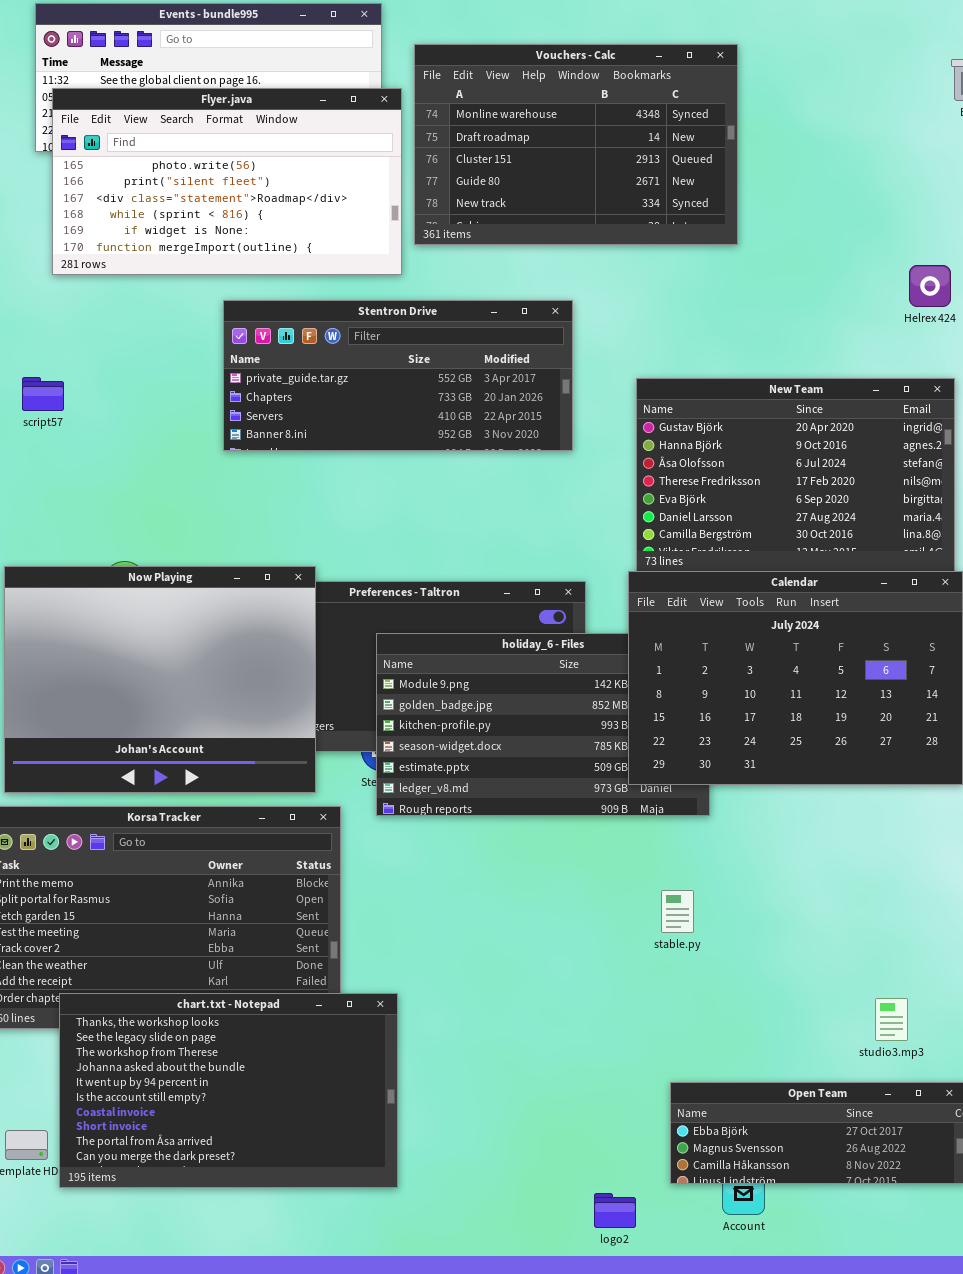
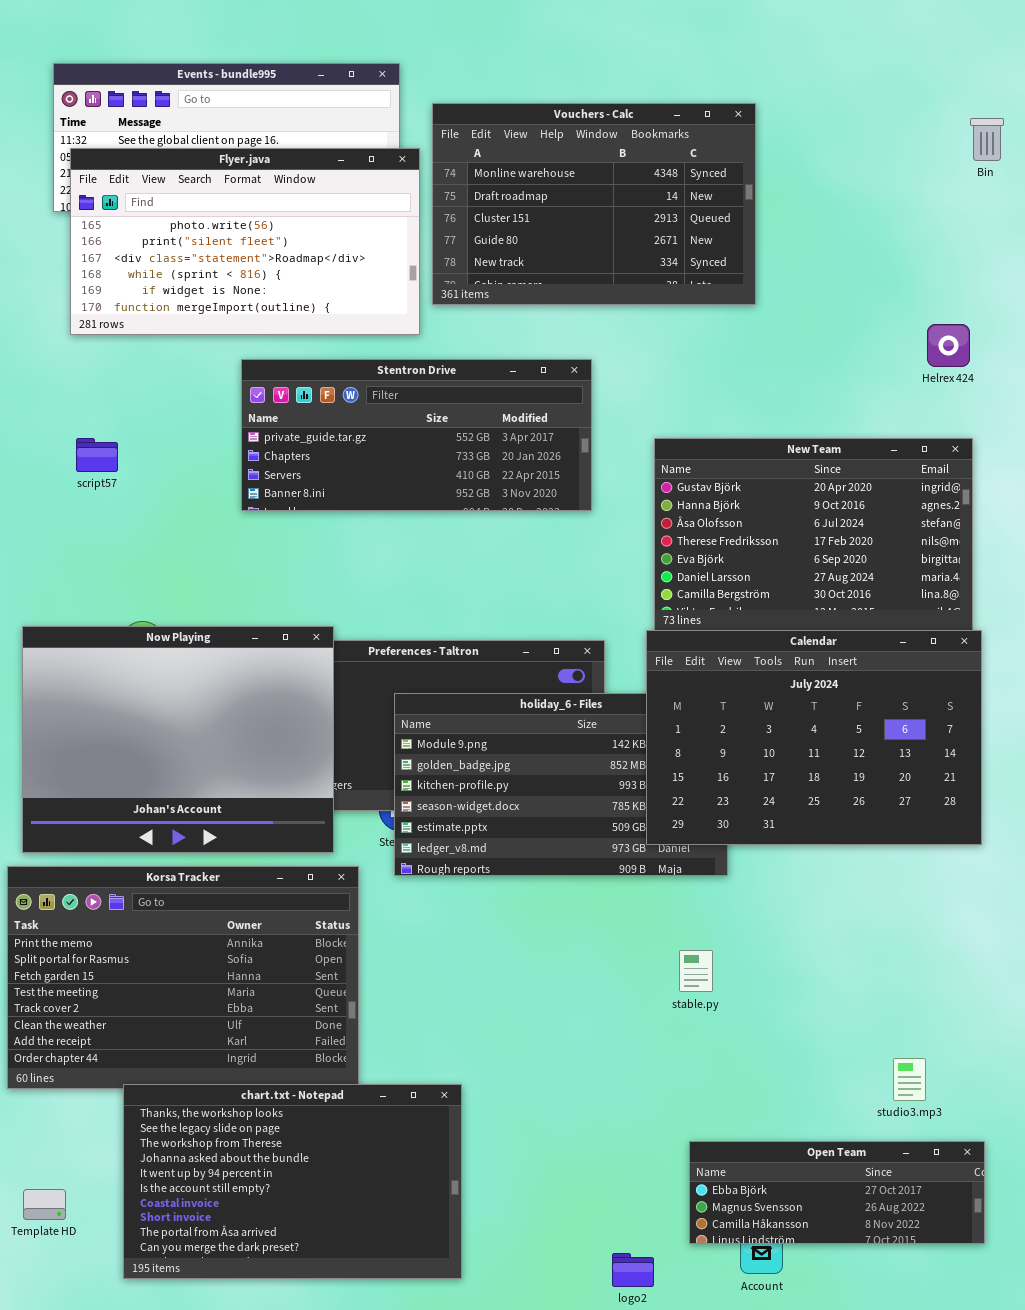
script57: [22,377,64,411] -> [76,438,118,472], moved
chart.txt - Notepad: [59,993,398,1188] -> [123,1084,462,1279], moved

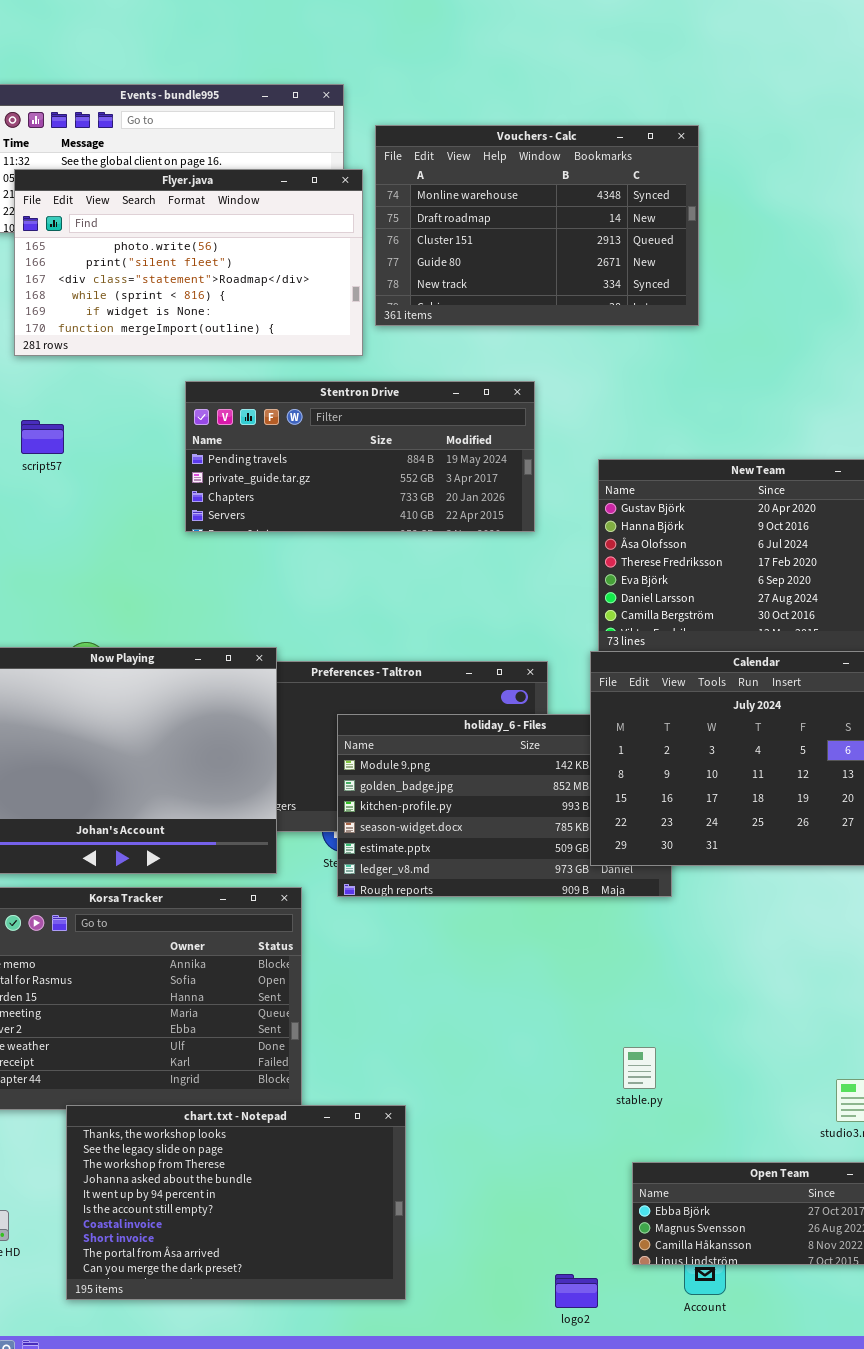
Stentron Drive: [241,359,592,511] -> [185,381,535,532], scrolled up 1 row
script57: [76,438,118,472] -> [21,420,64,454], moved
stable.py: [679,950,713,992] -> [623,1047,656,1089], moved

